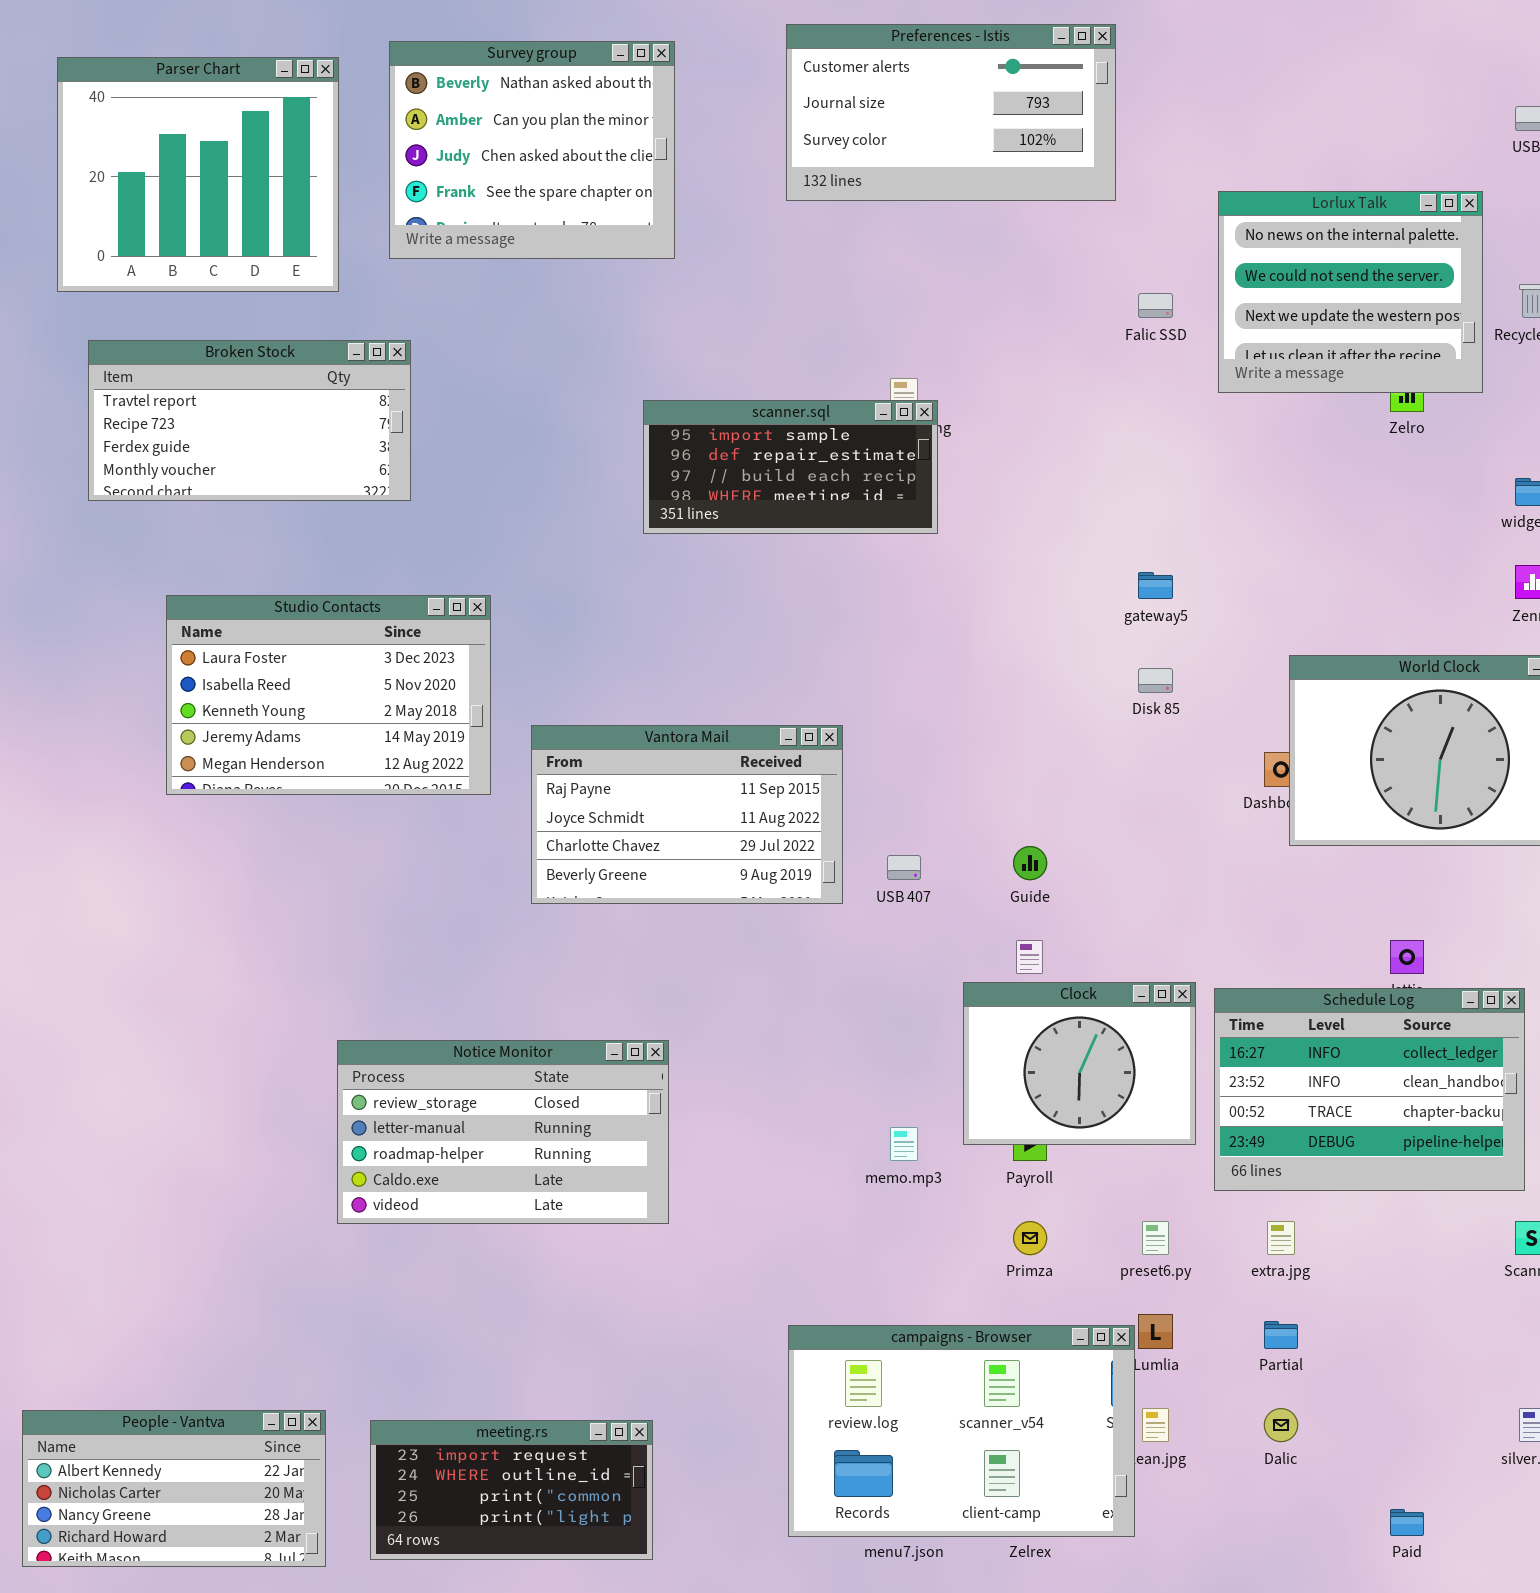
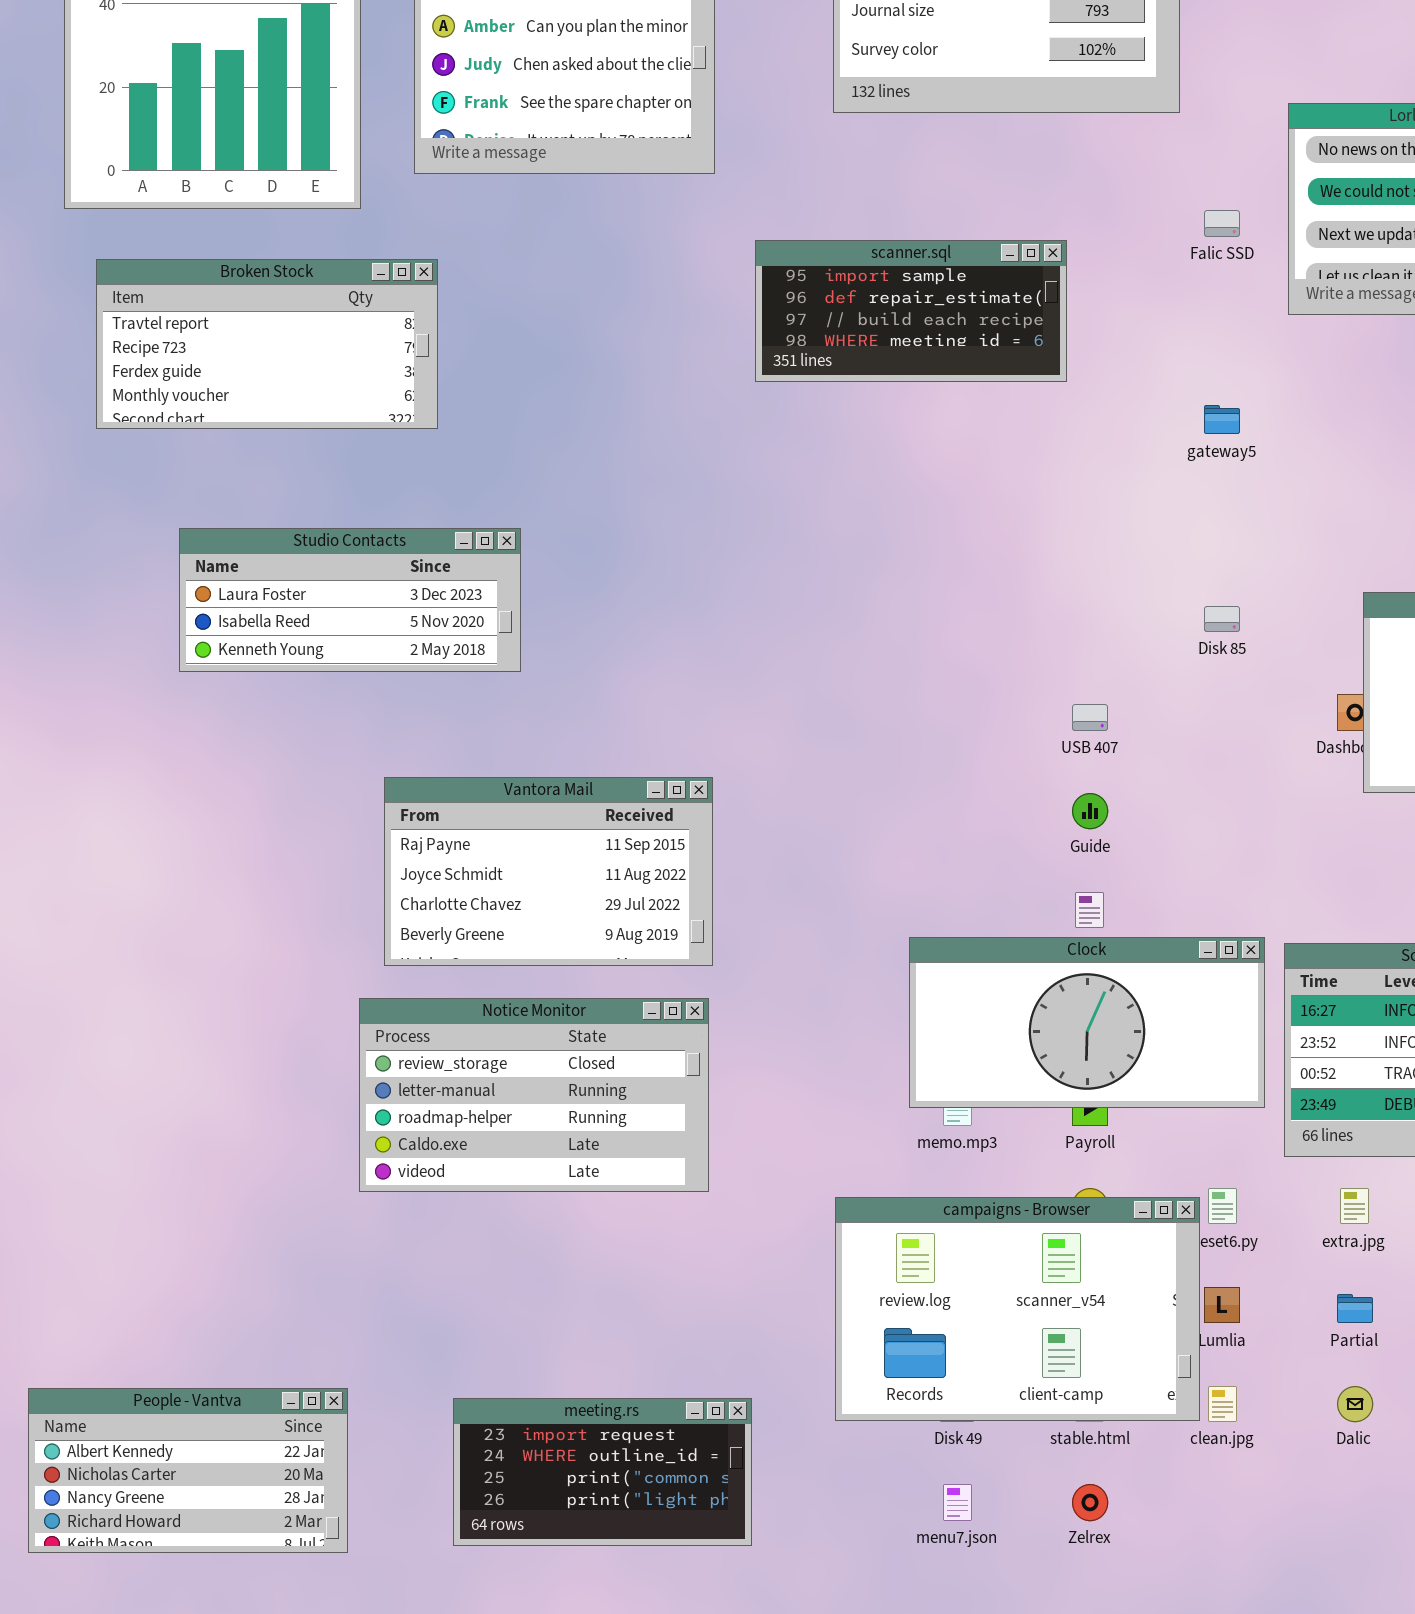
scanner.sql: [643,400,938,534] -> [755,240,1067,382], moved
gateway5: [1138,572,1173,599] -> [1204,405,1240,434], moved
Studio Contacts: [166,595,491,795] -> [179,528,521,672], resized
Vantora Mail: [531,725,843,904] -> [384,777,713,966], moved
USB 407: [887,855,921,880] -> [1072,704,1108,731], moved
Clock: [963,982,1196,1145] -> [909,937,1265,1108], resized
campaigns - Browser: [788,1325,1135,1537] -> [835,1197,1200,1421], moved
meeting.rs: [370,1420,653,1560] -> [453,1398,752,1546], moved

